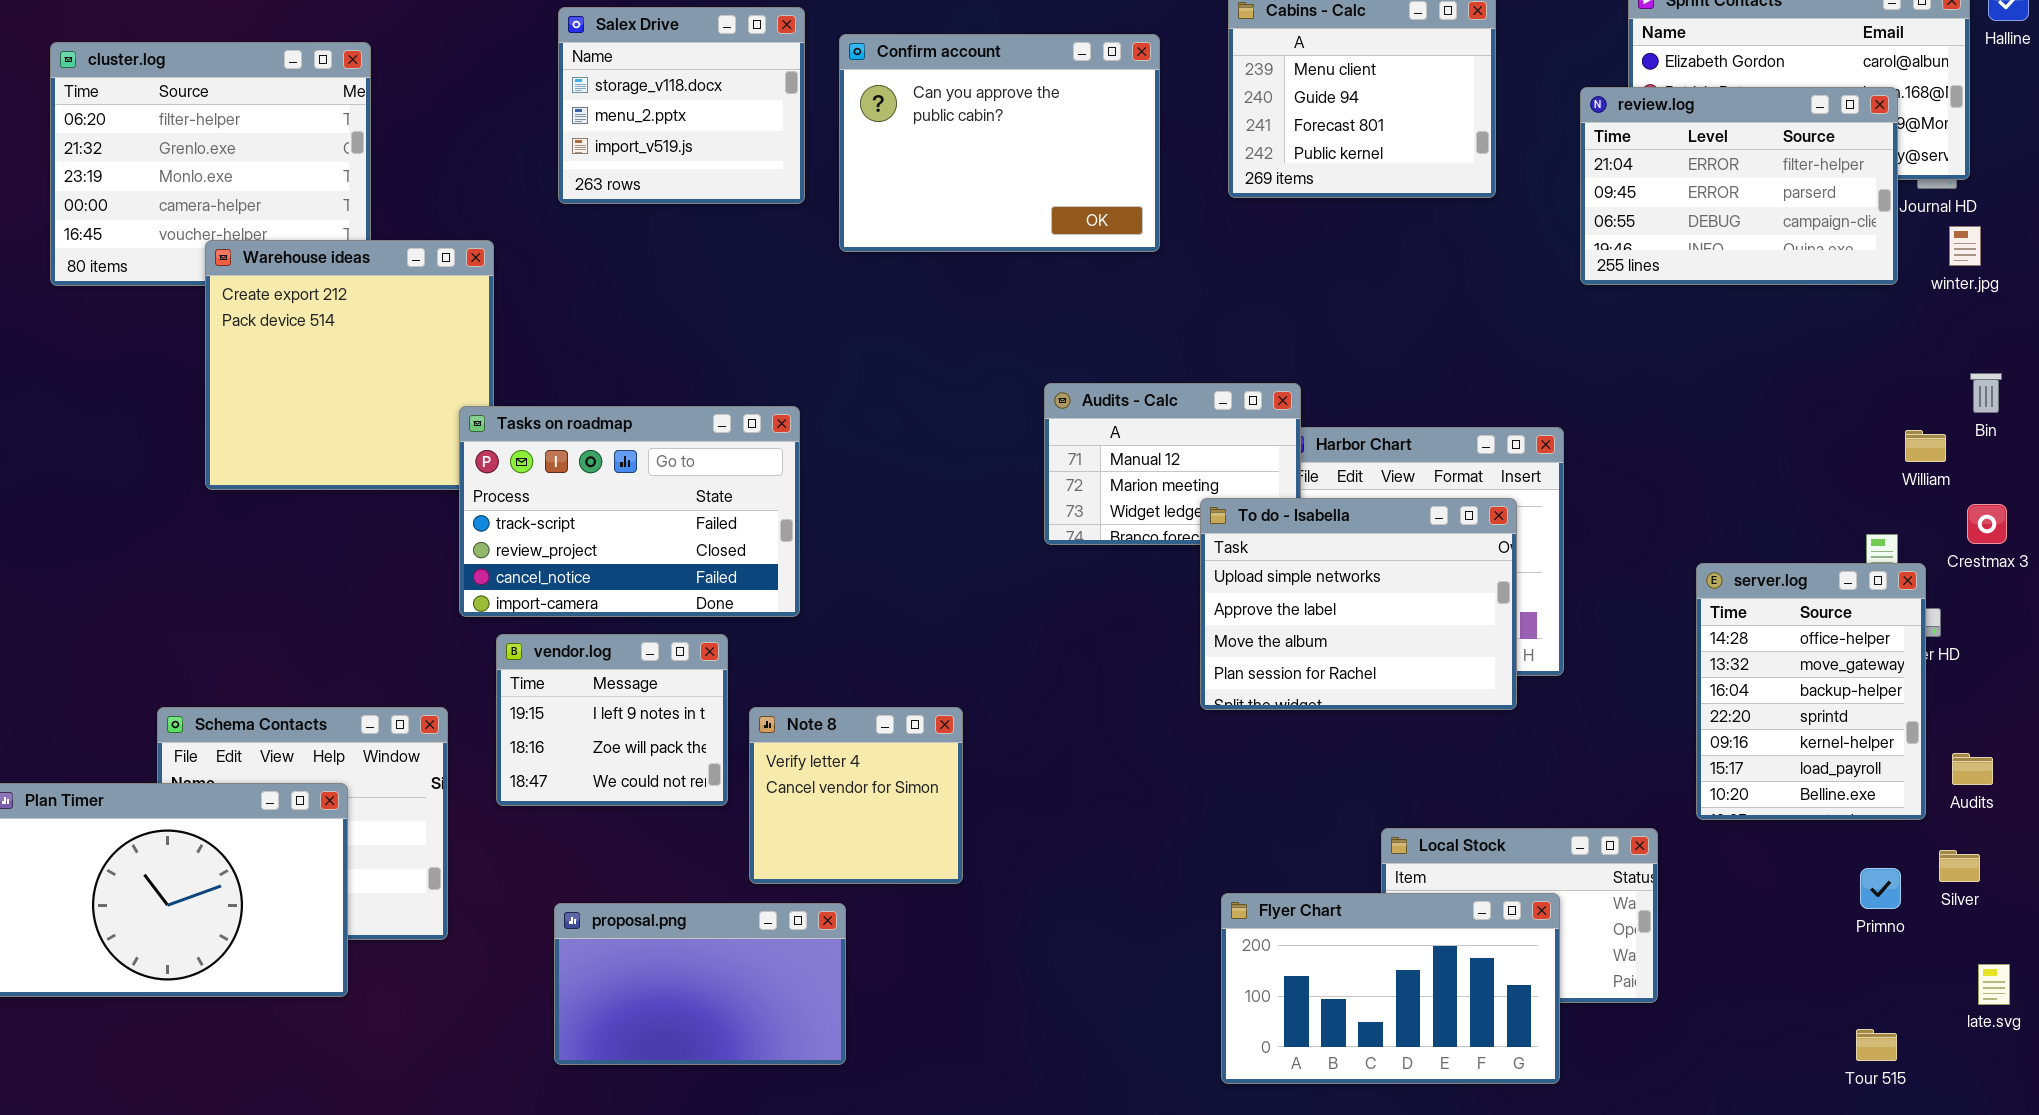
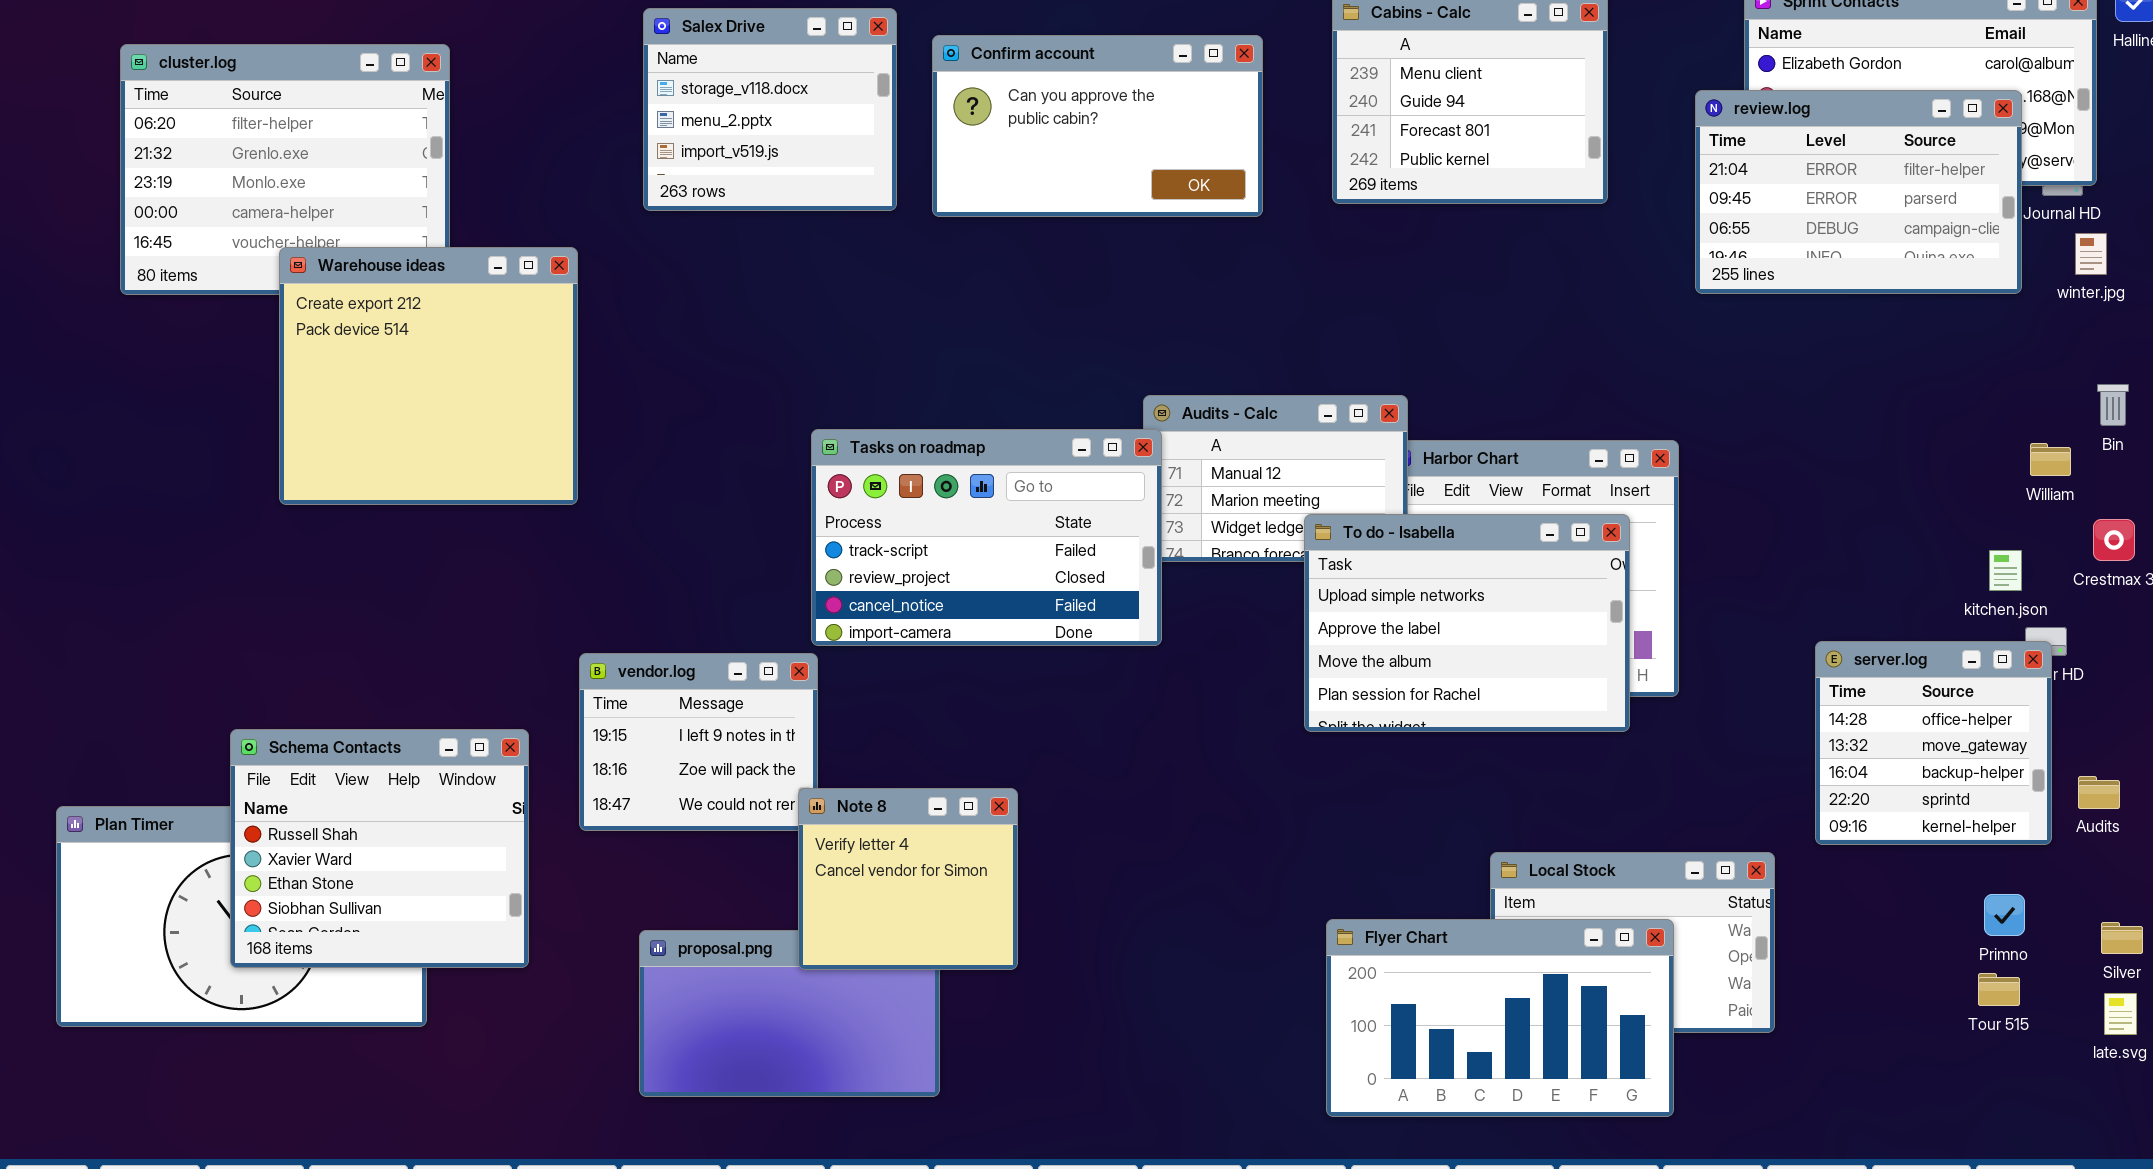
Confirm account: [839,34,1160,252] -> [932,35,1263,217], resized
Tasks on roadmap: [459,406,800,617] -> [811,429,1162,646], moved
server.log: [1696,563,1926,820] -> [1815,641,2052,845], resized
Schema Contacts: [157,707,448,940] -> [230,729,529,968], raised
Note 8: [749,707,963,884] -> [798,788,1018,970], moved
Silver: [1939,850,1980,882] -> [2101,922,2143,954], moved
Tour 515: [1856,1029,1897,1061] -> [1978,973,2020,1006], moved

